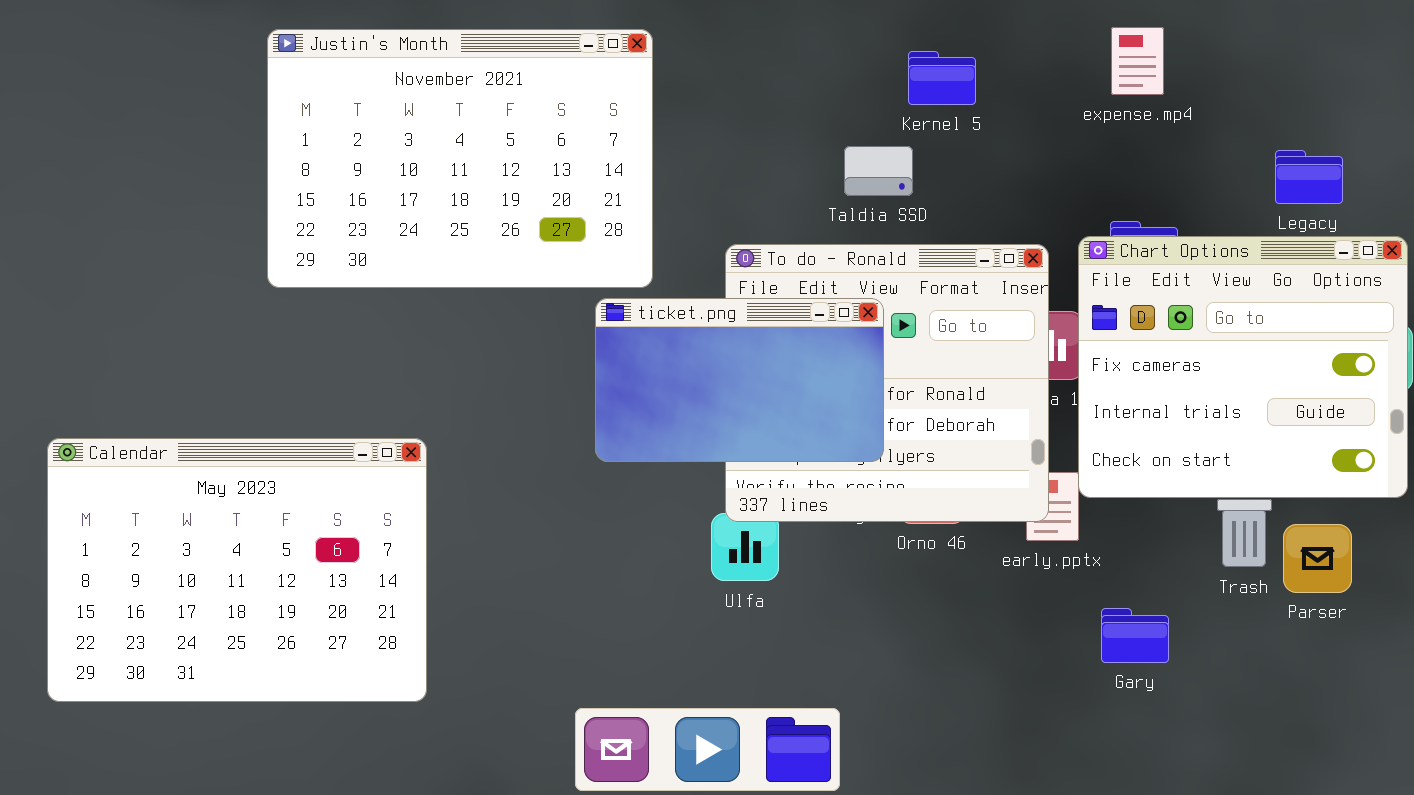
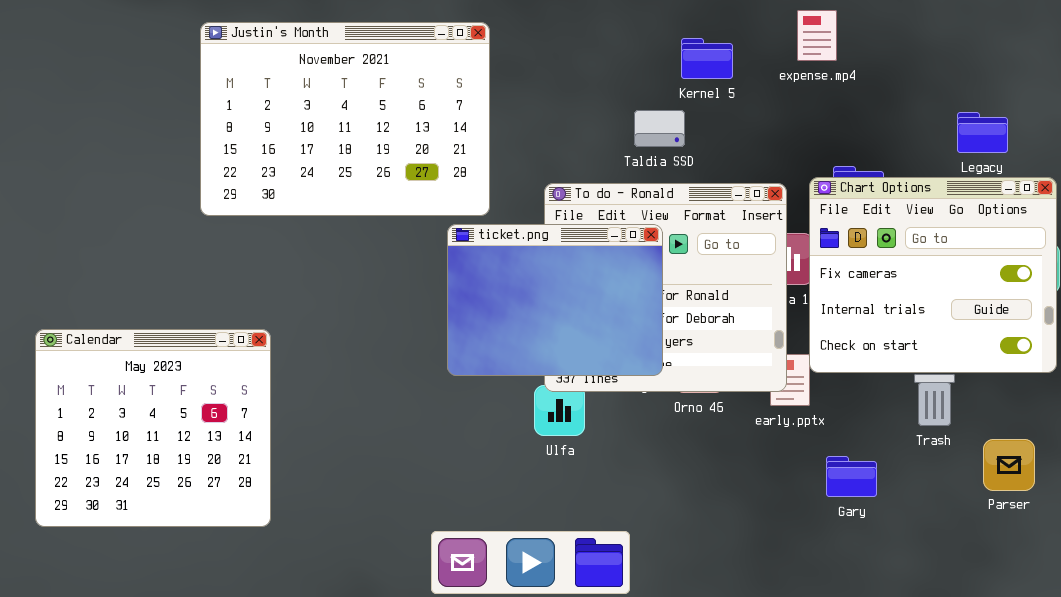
expense.mp4: [1111,27,1164,95] -> [797,10,837,61], moved
ticket.png: [595,298,884,462] -> [447,224,663,376], resized
Calendar: [47,438,427,702] -> [35,329,271,527], resized
Parser: [1283,524,1352,593] -> [983,439,1035,491], moved

